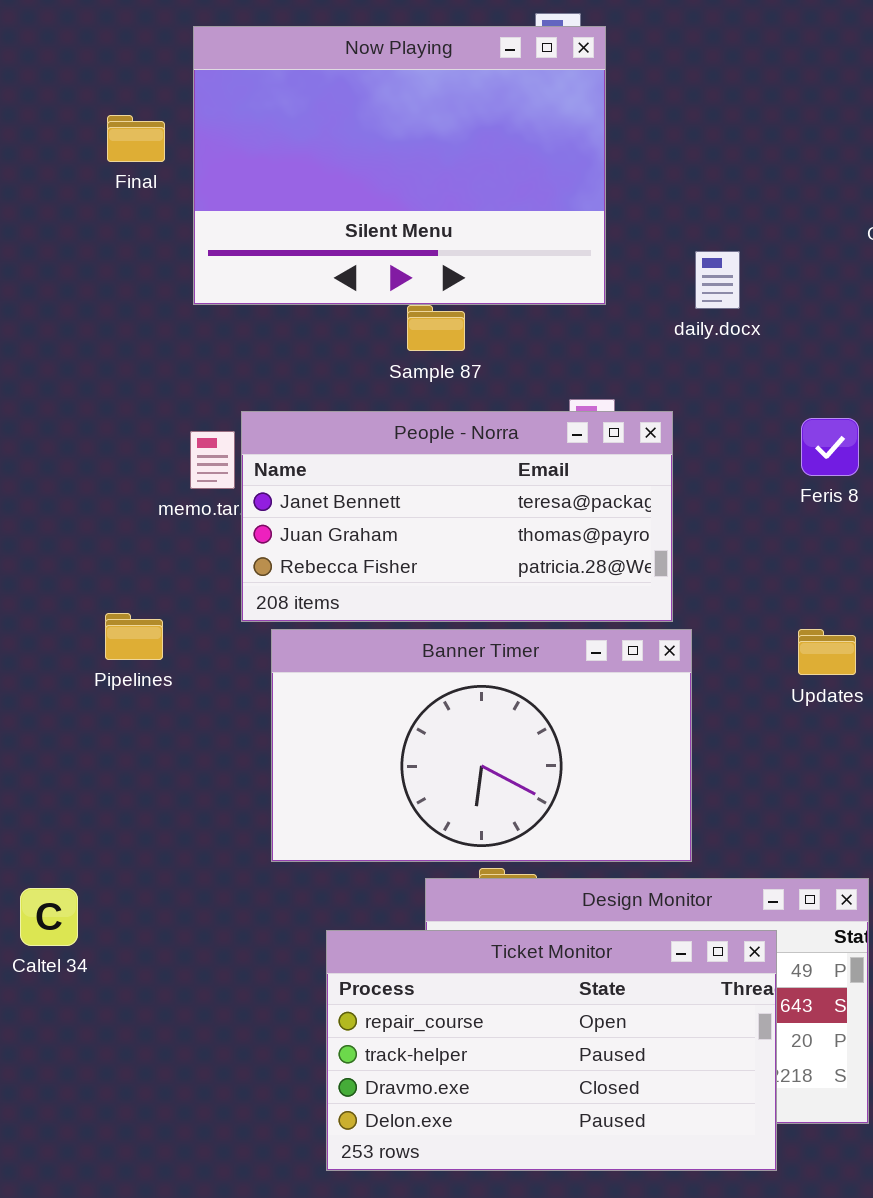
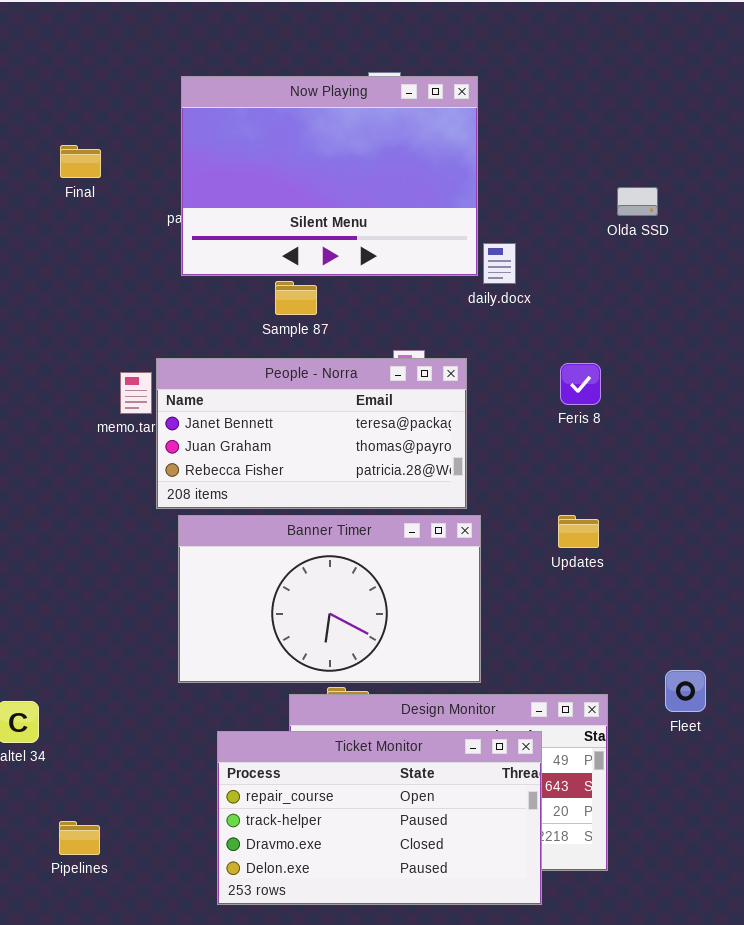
Now Playing: [193,26,606,305] -> [181,76,478,276], moved
Pipelines: [105,613,163,660] -> [59,821,100,855], moved

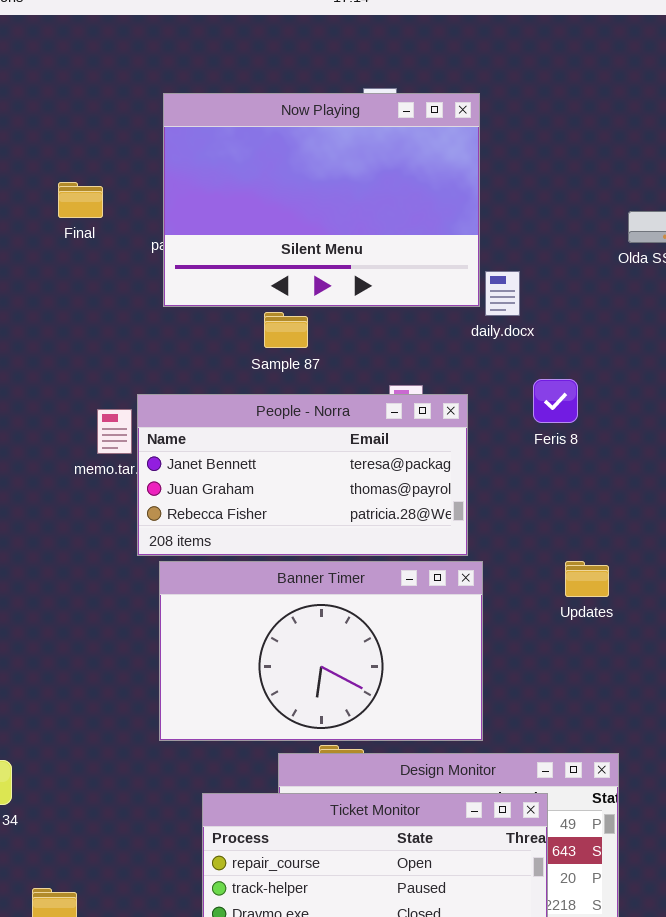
Final: [60,145,101,178] -> [58,182,103,218], moved
Feris 8: [560,363,601,405] -> [533,379,578,423], moved

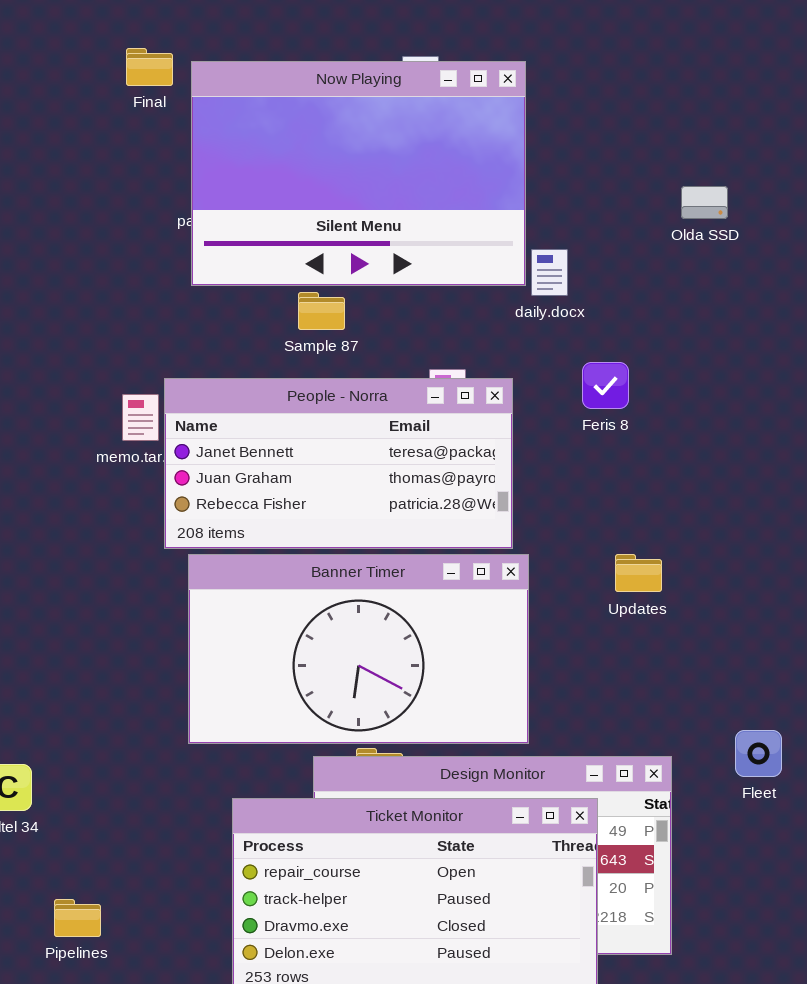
Final: [58,182,103,218] -> [126,48,173,86], moved

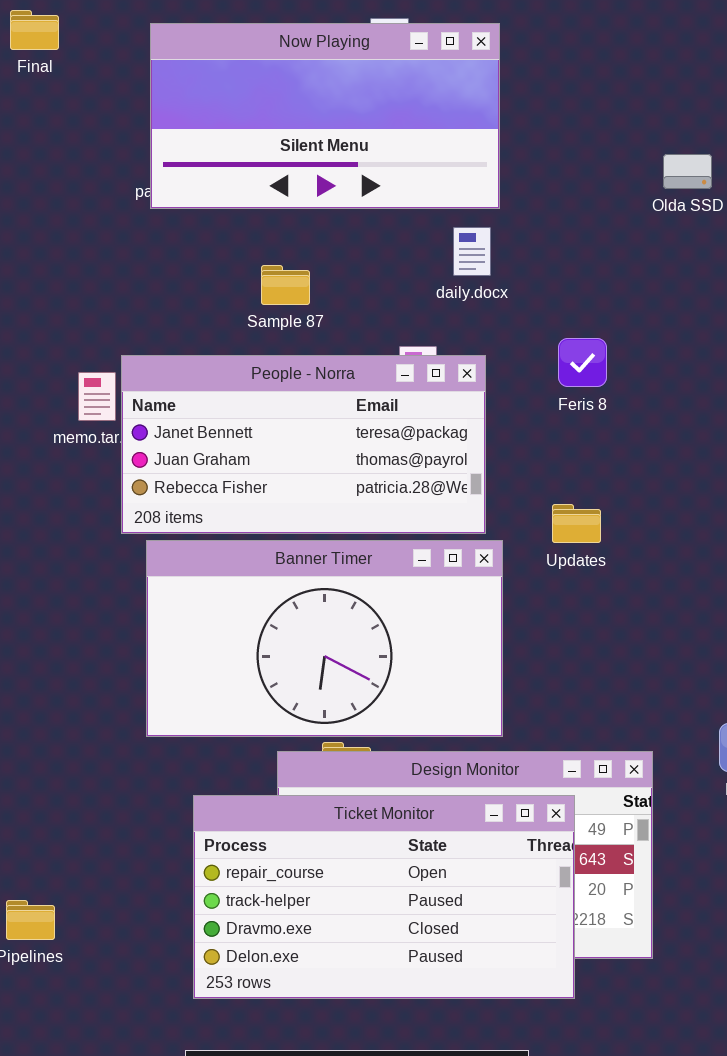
Final: [126,48,173,86] -> [10,10,59,50], moved
Now Playing: [191,61,526,286] -> [150,23,500,209], resized
daily.docx: [531,249,568,296] -> [453,227,491,276], moved
Updates: [615,554,662,592] -> [552,504,601,543], moved

